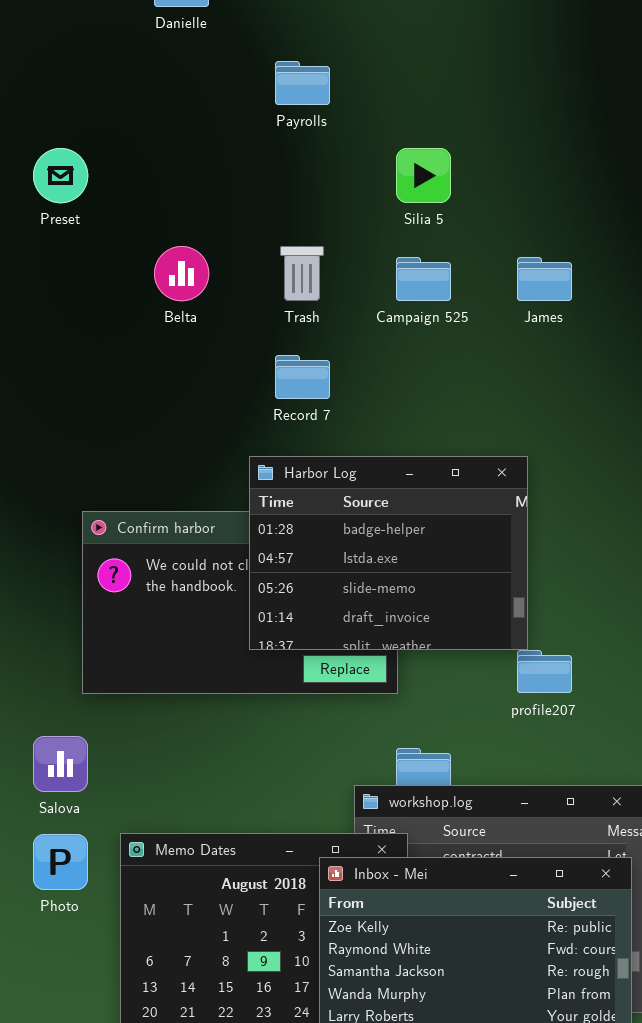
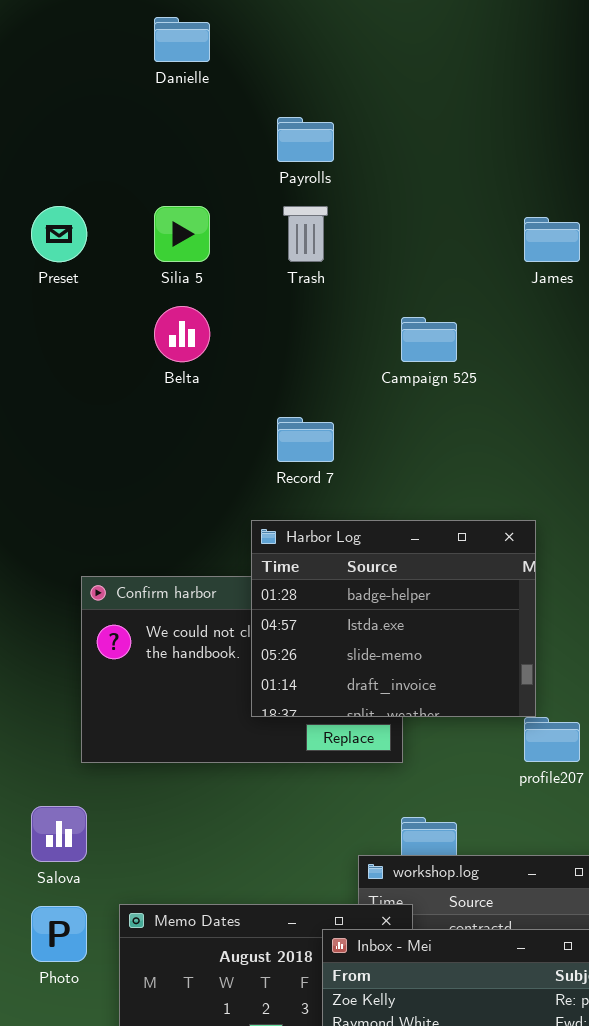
Silia 5: [396,148,451,203] -> [154,206,210,262], moved
Trash: [280,246,324,301] -> [283,206,328,262], moved
James: [517,257,572,301] -> [524,217,580,262], moved

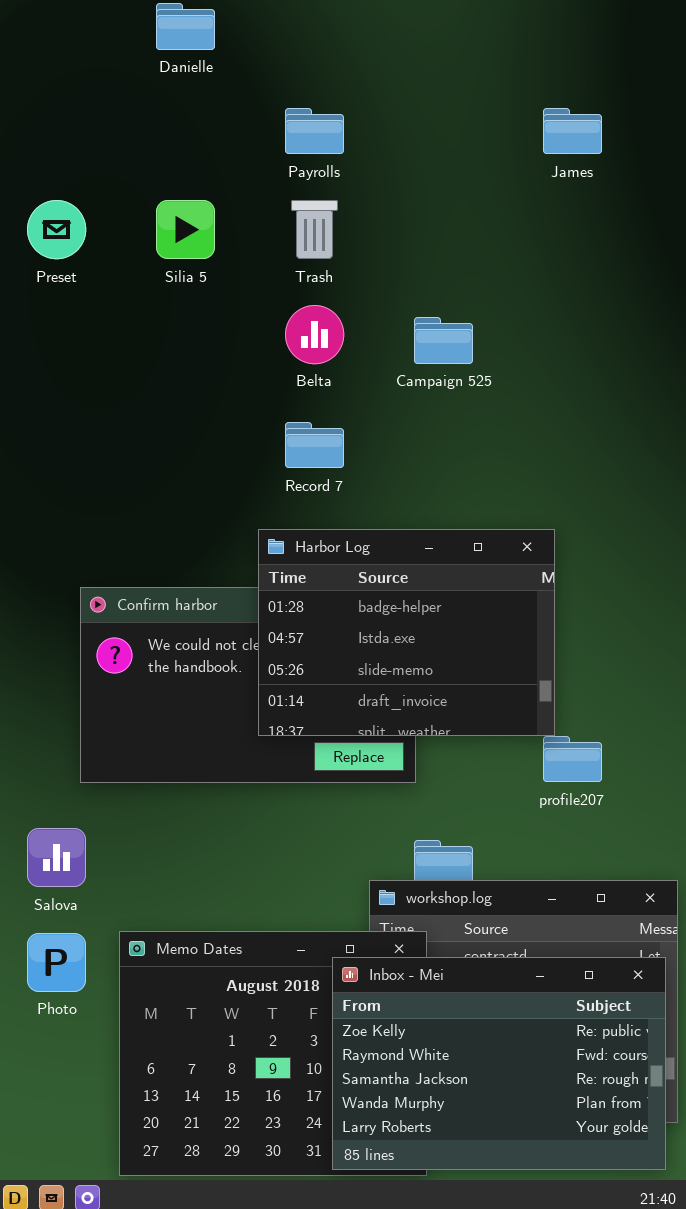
James: [524,217,580,262] -> [543,108,602,154], moved
Belta: [154,306,210,362] -> [285,305,344,364], moved

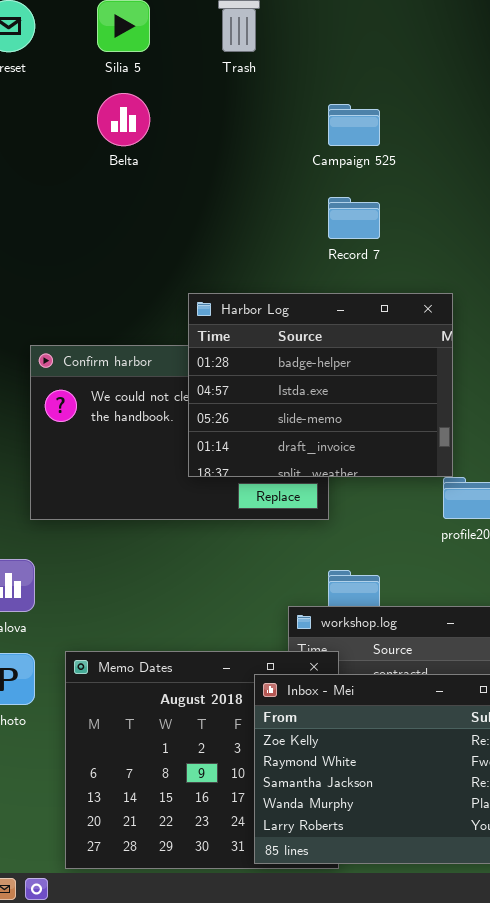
Belta: [285,305,344,364] -> [97,93,150,146], moved
Record 7: [285,422,344,468] -> [328,197,380,239], moved

